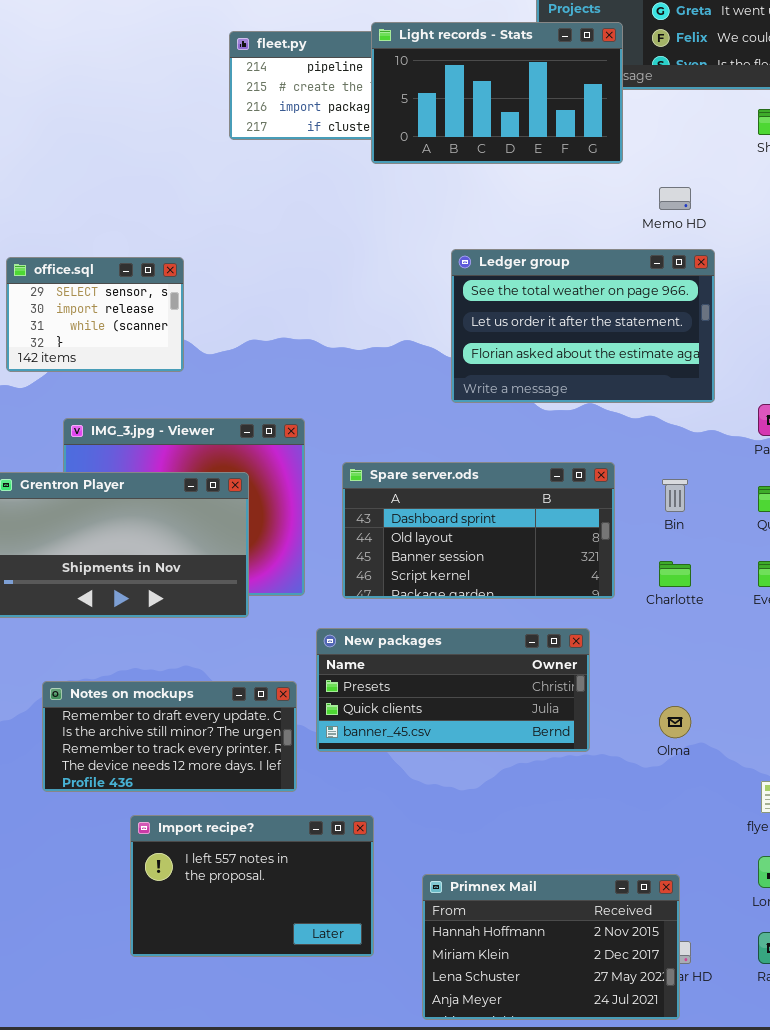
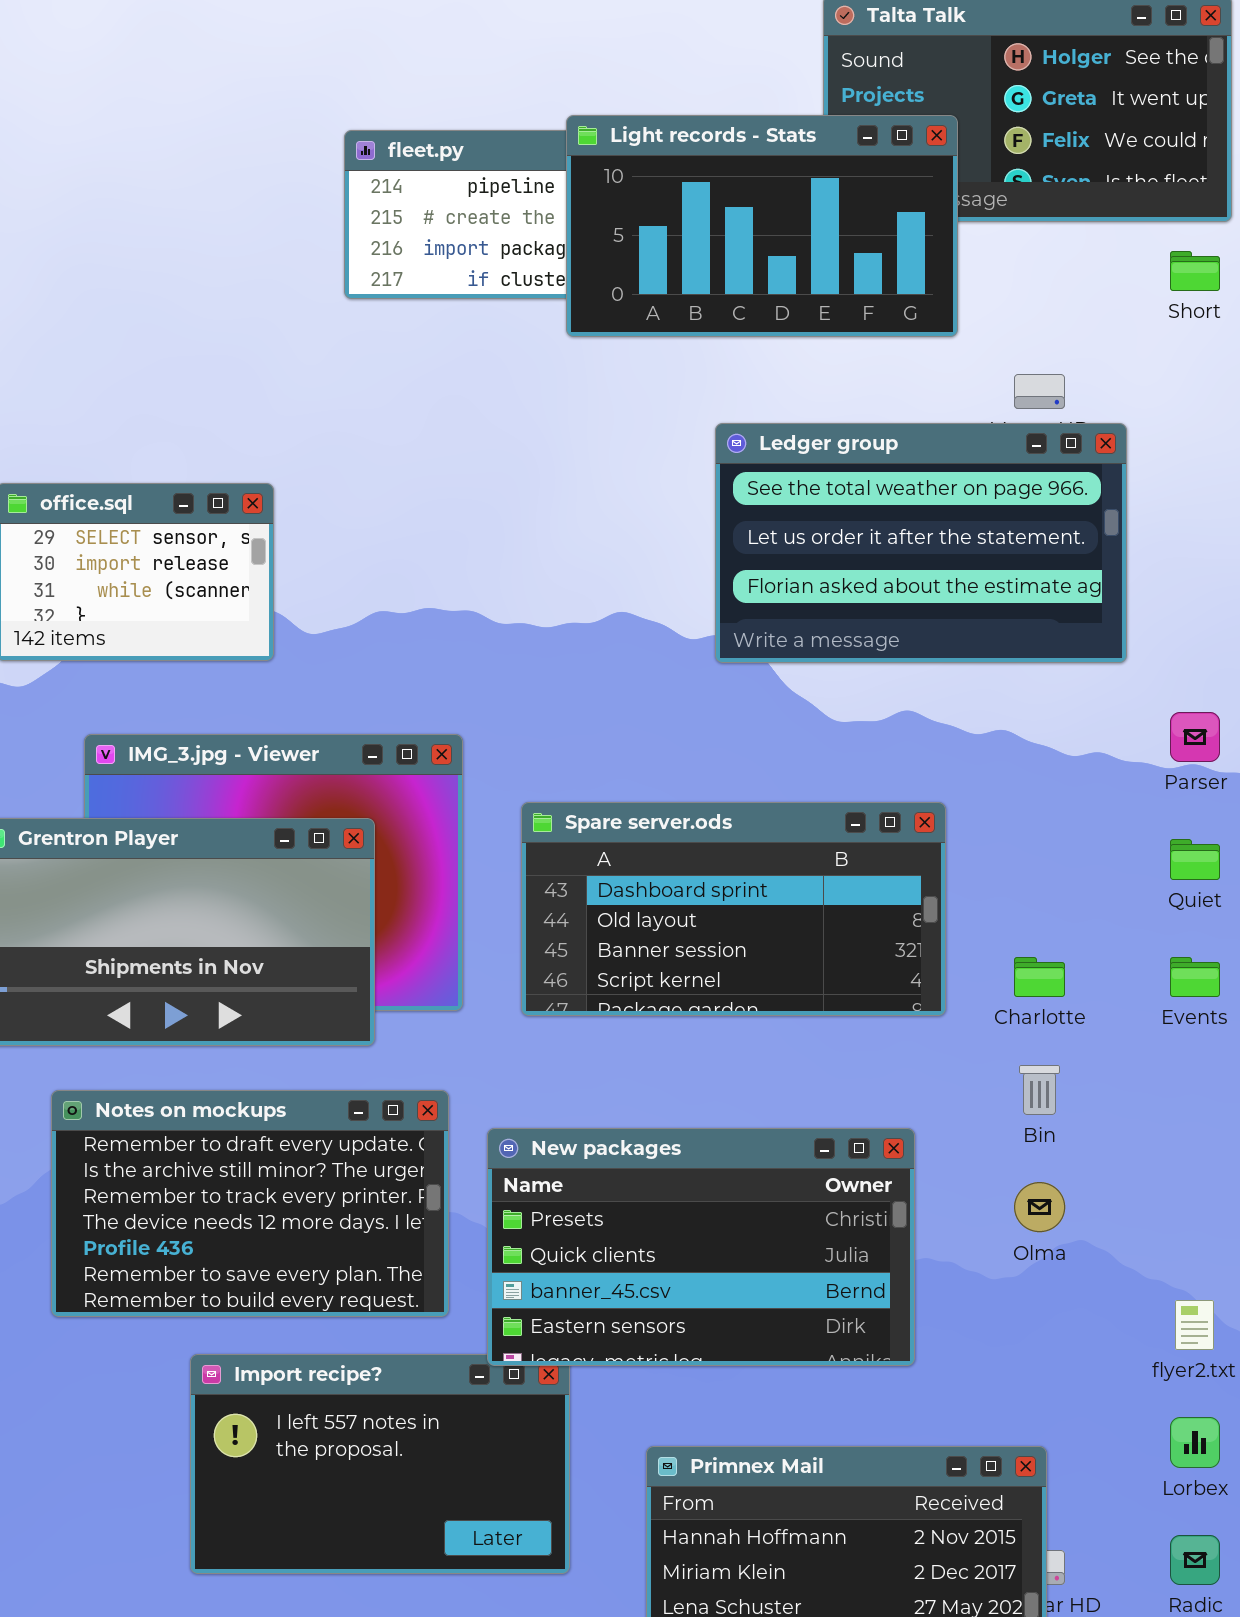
Ledger group: [451,249,715,403] -> [715,423,1127,663], moved
Bin: [662,479,688,512] -> [1019,1065,1060,1115], moved
New packages: [316,628,590,752] -> [487,1128,915,1366], moved, resized
Notes on mockups: [42,681,297,792] -> [51,1090,449,1317], resized

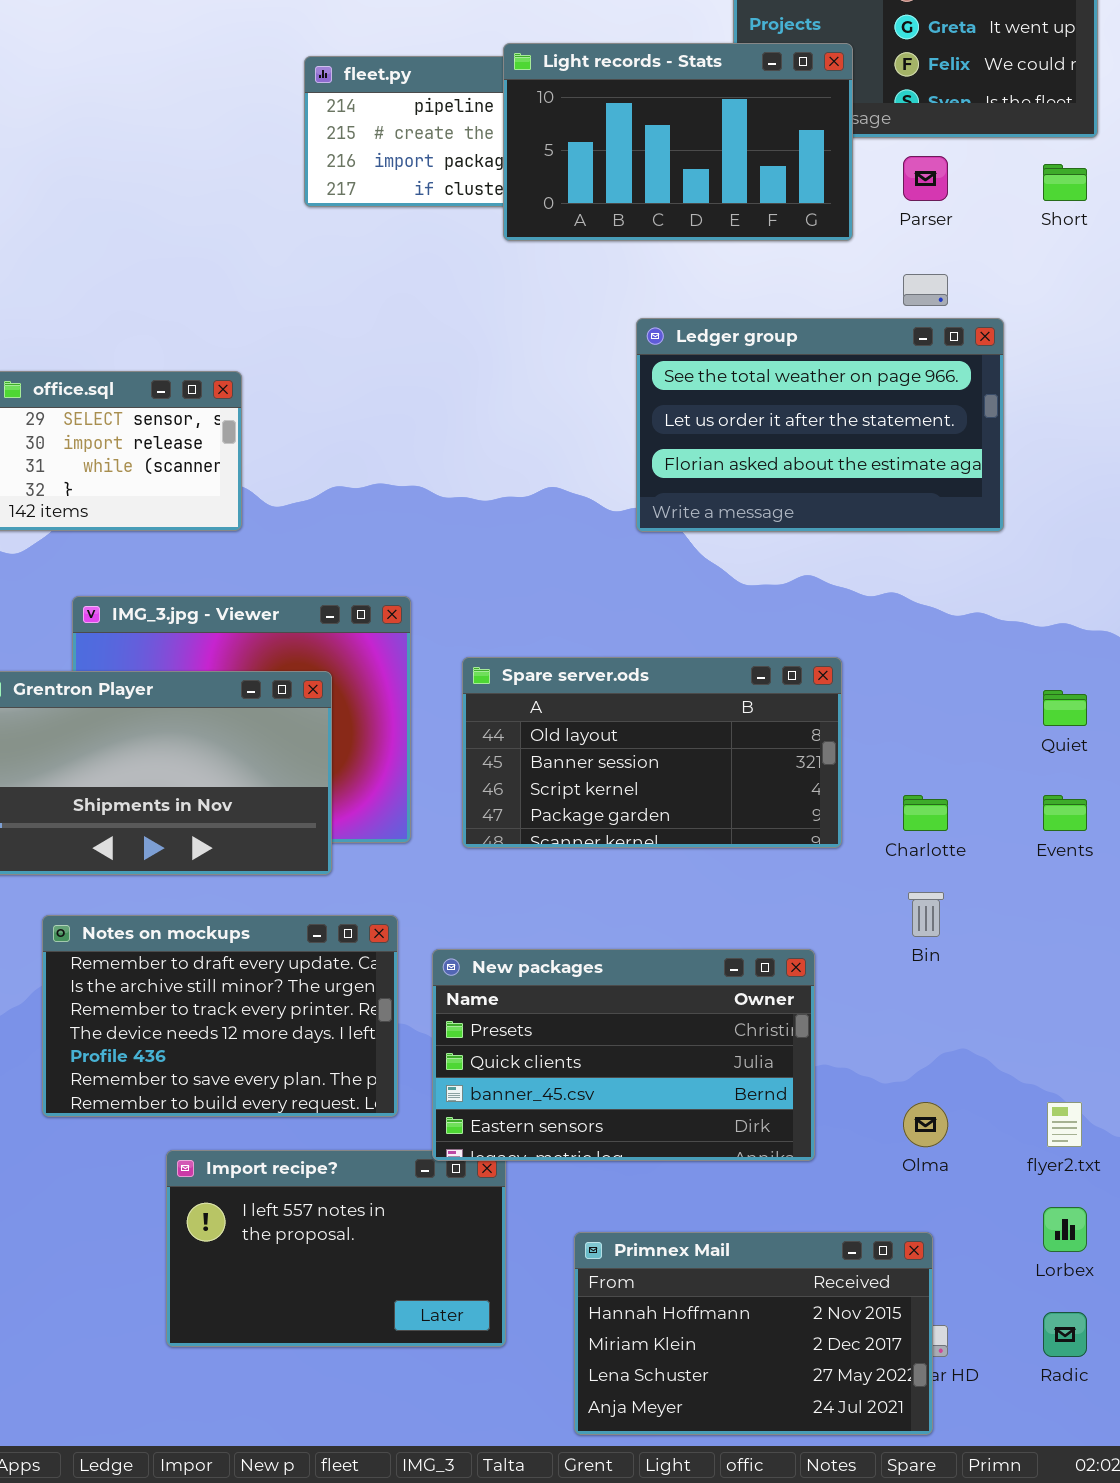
Parser: [1170,712,1220,762] -> [903,156,948,201], moved
Spare server.ods: [521,802,946,1016] -> [462,657,842,848], scrolled down 1 row
Olma: [1014,1182,1065,1232] -> [903,1102,948,1147], moved

